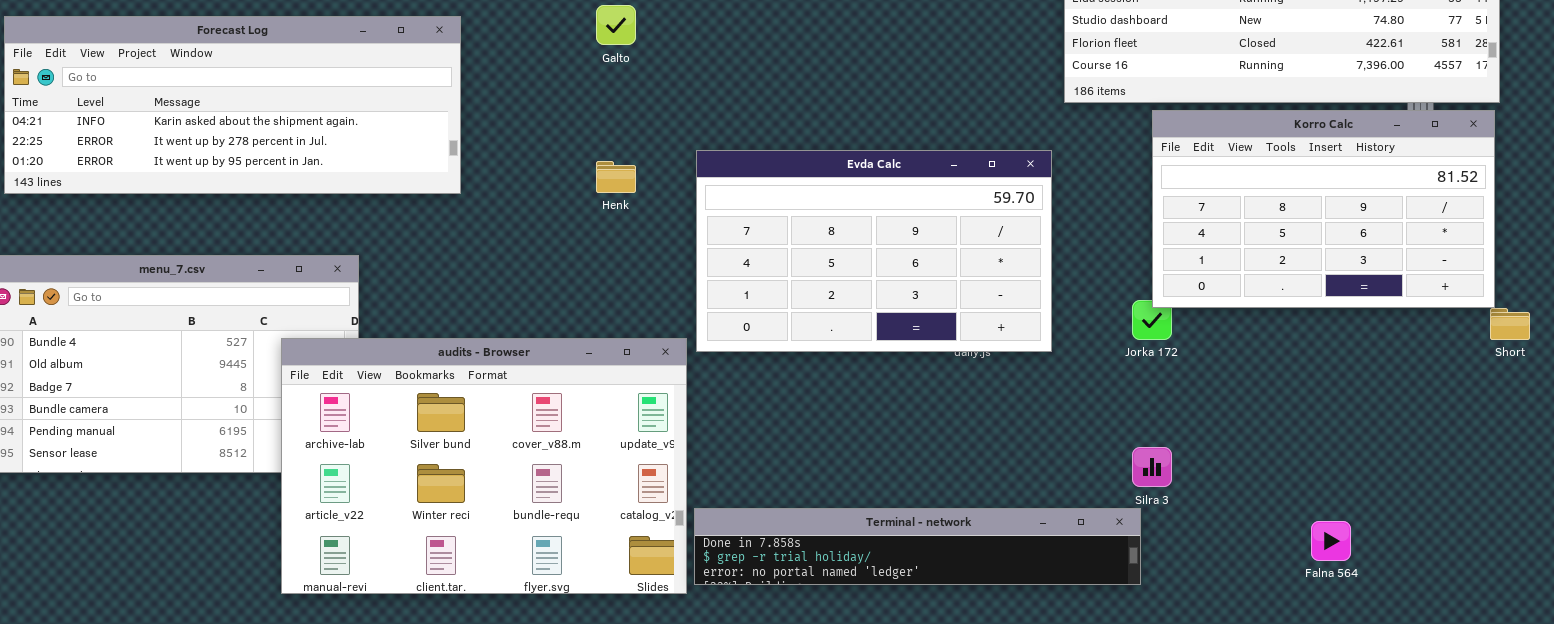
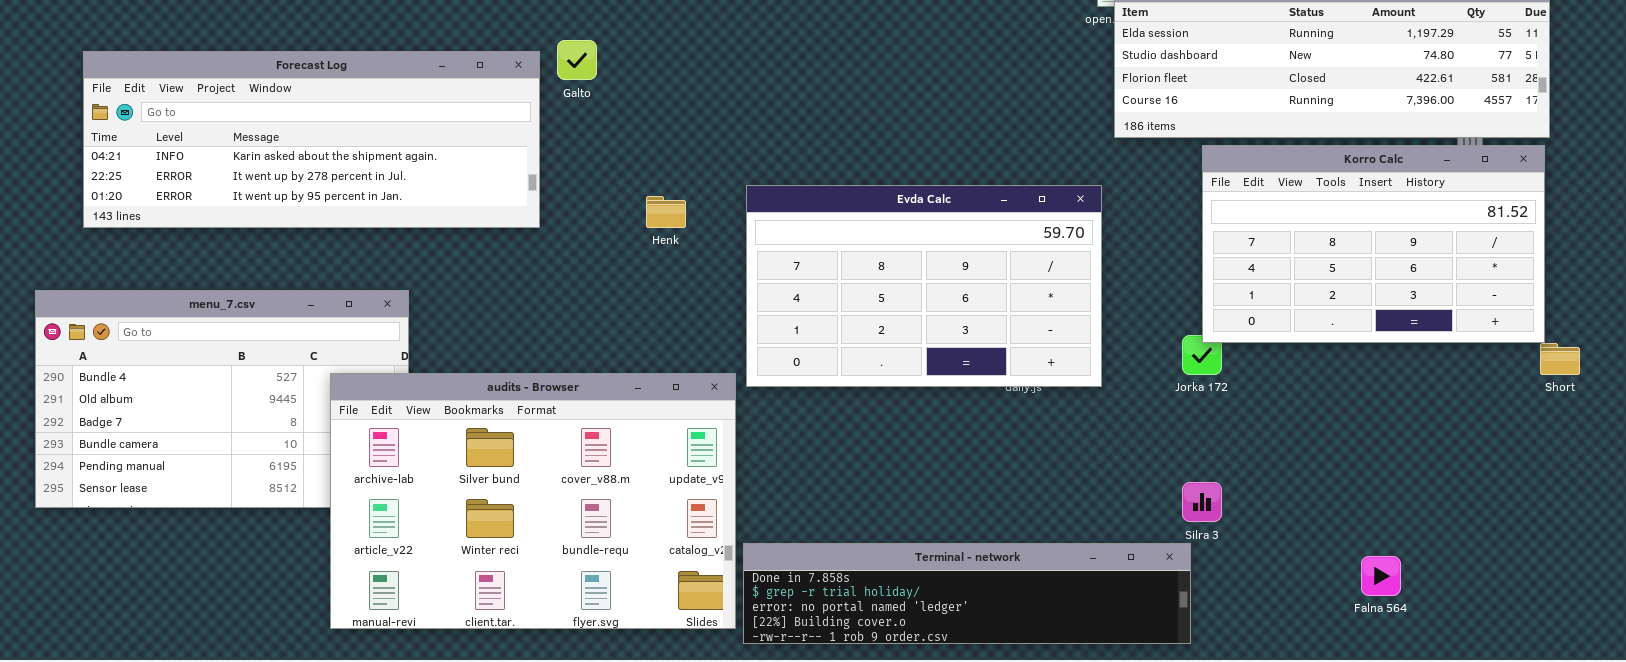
Galto: [596,5,636,45] -> [557,40,597,80], moved
Forecast Log: [4,16,461,194] -> [83,51,540,228], moved
Terminal - network: [694,508,1141,585] -> [743,543,1191,644], resized

